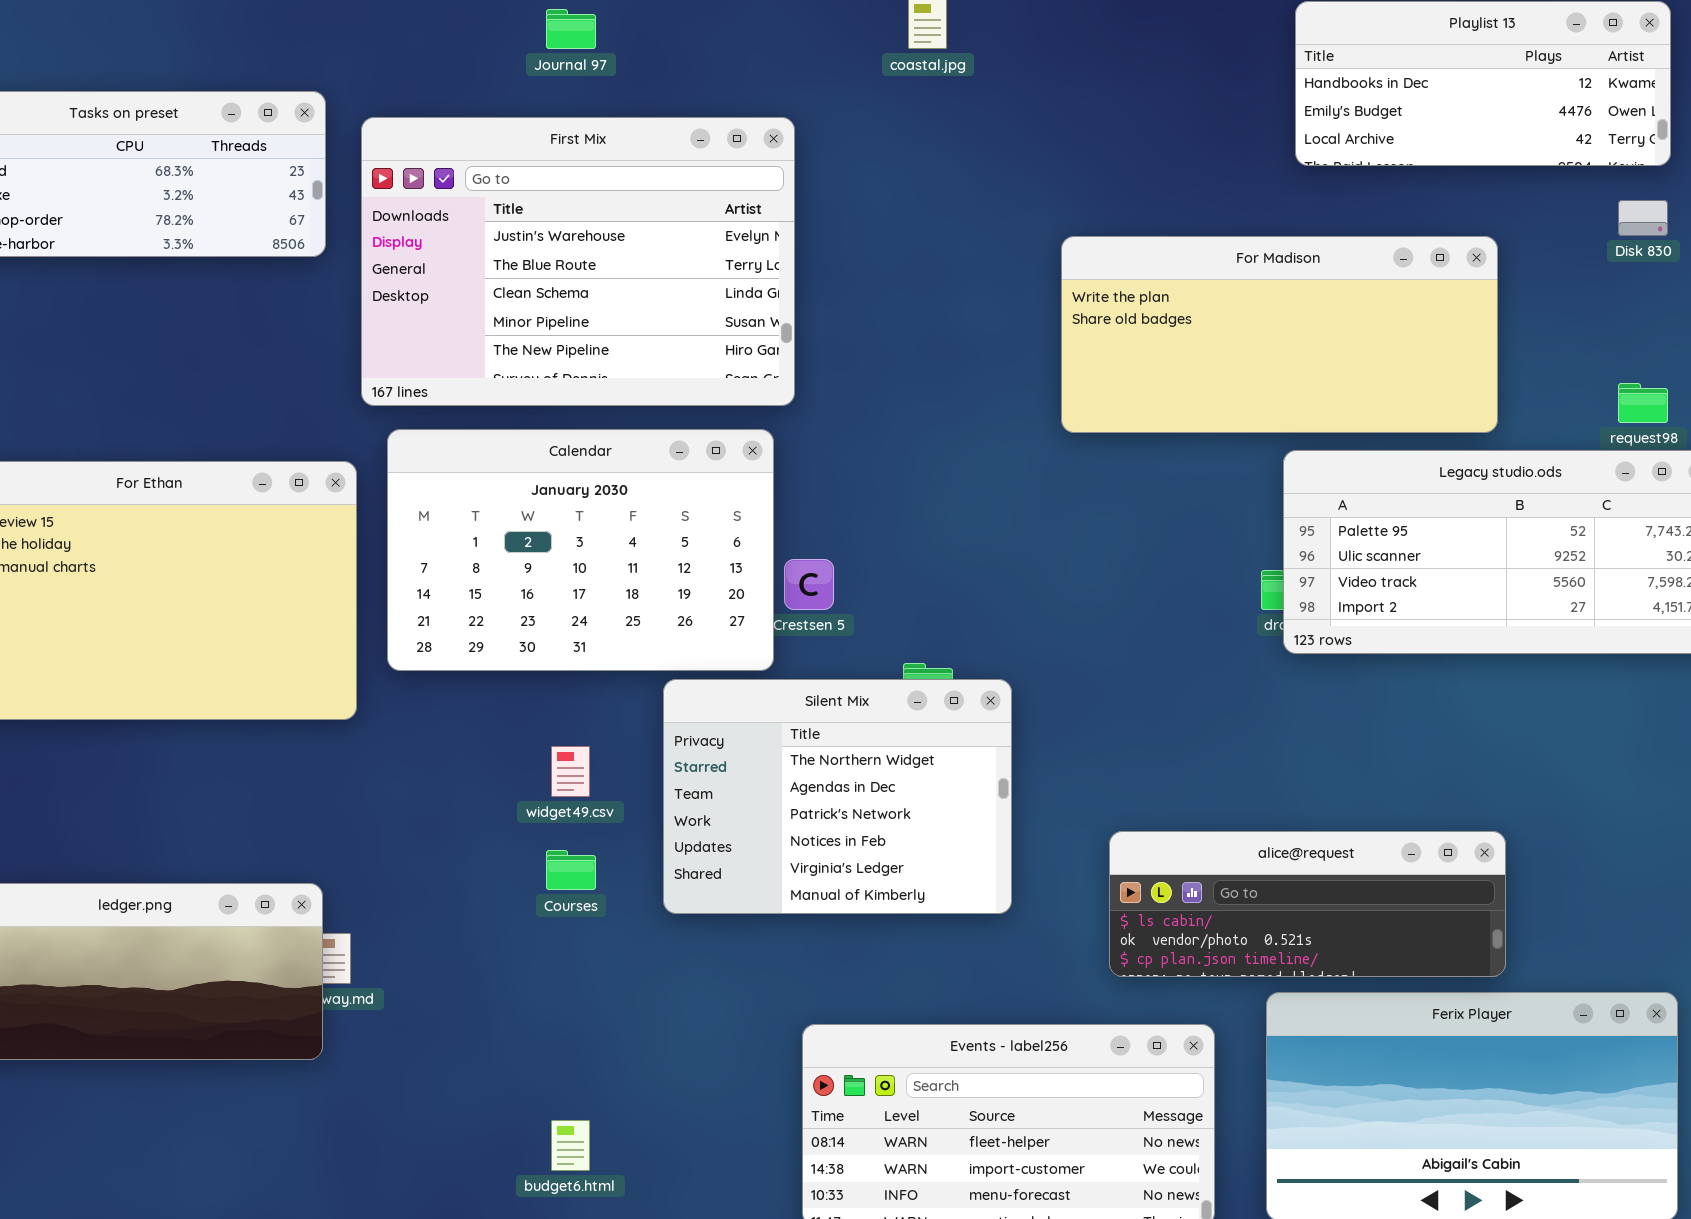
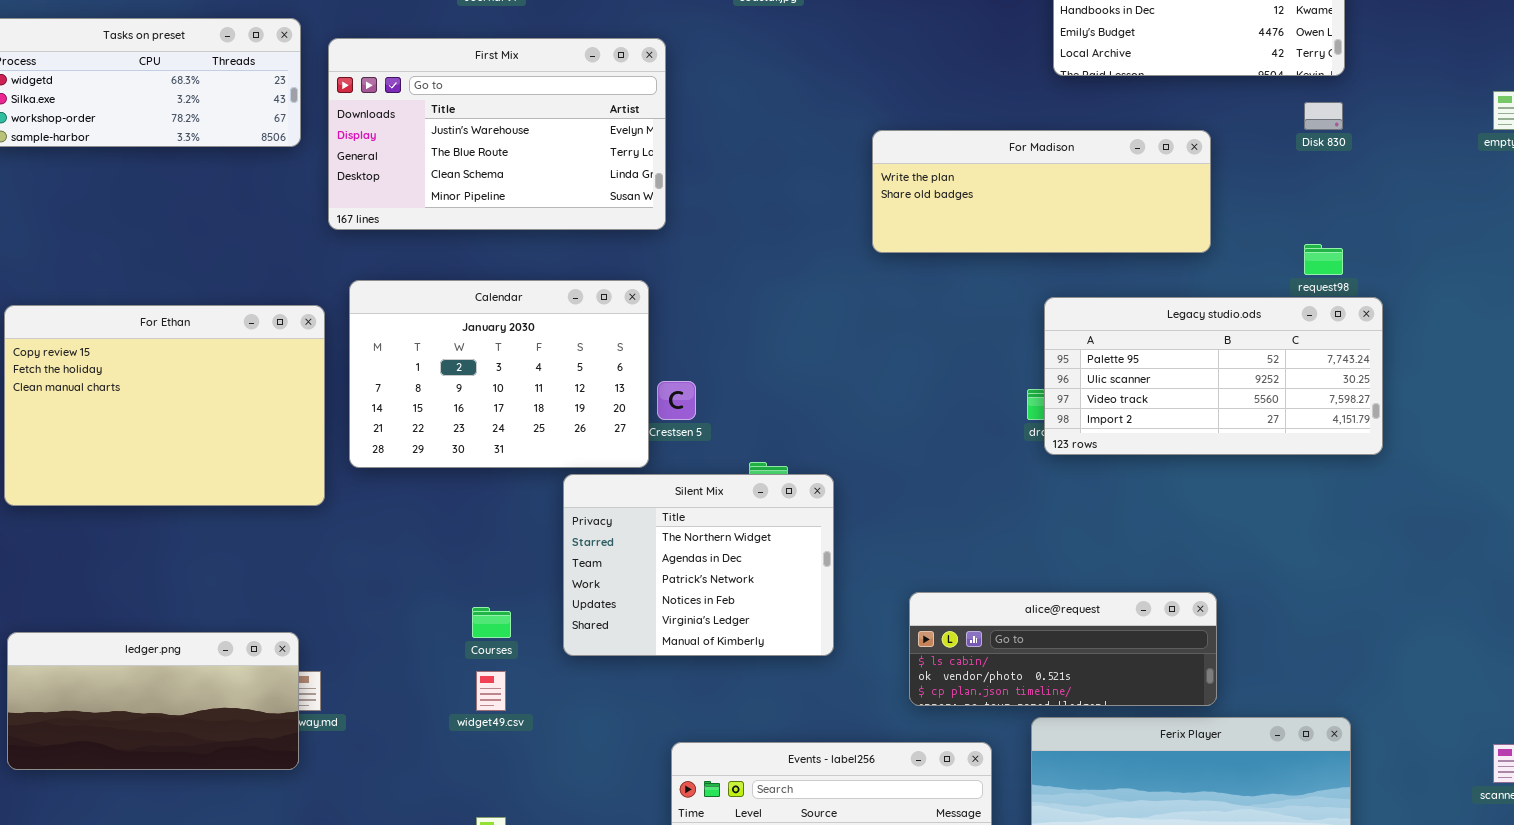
First Mix: [361,117,795,406] -> [328,38,666,230], resized
For Madison: [1061,236,1498,433] -> [872,130,1211,253], resized
widget49.csv: [551,746,590,797] -> [476,671,506,711], moved

